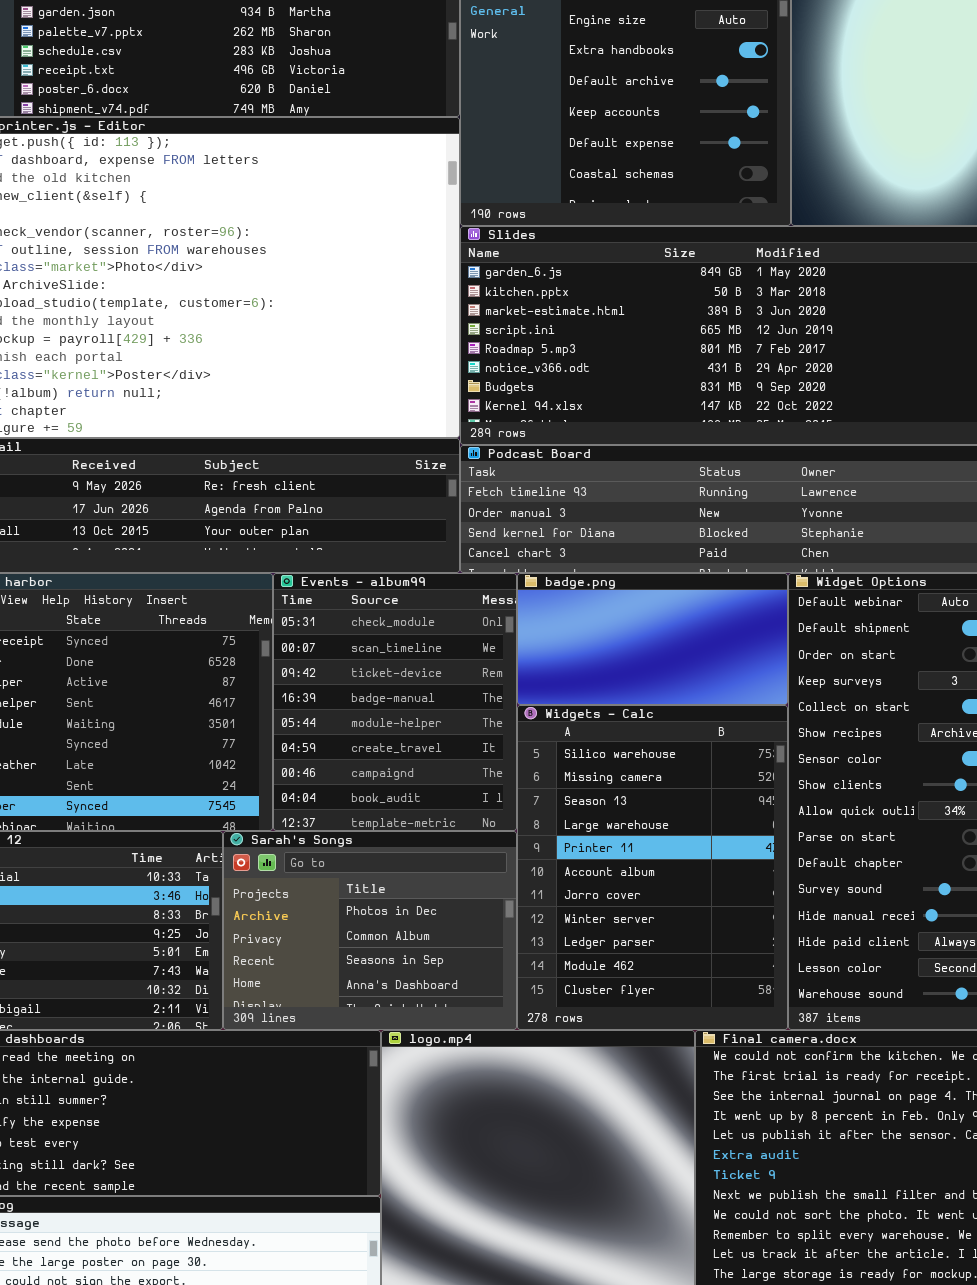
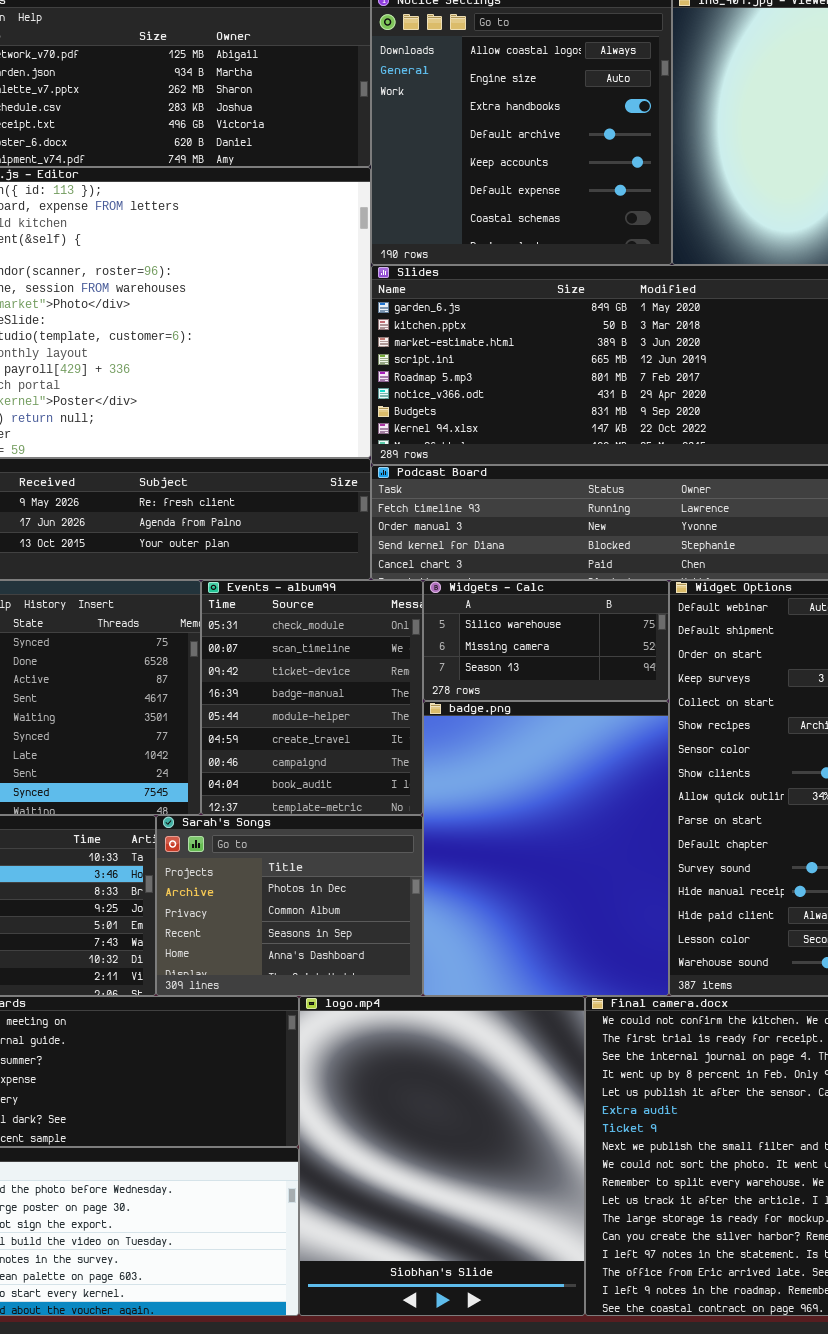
badge.png: [517,573,788,705] -> [423,701,669,996], moved, resized
Widgets - Calc: [517,705,788,1030] -> [423,580,669,701], moved, resized

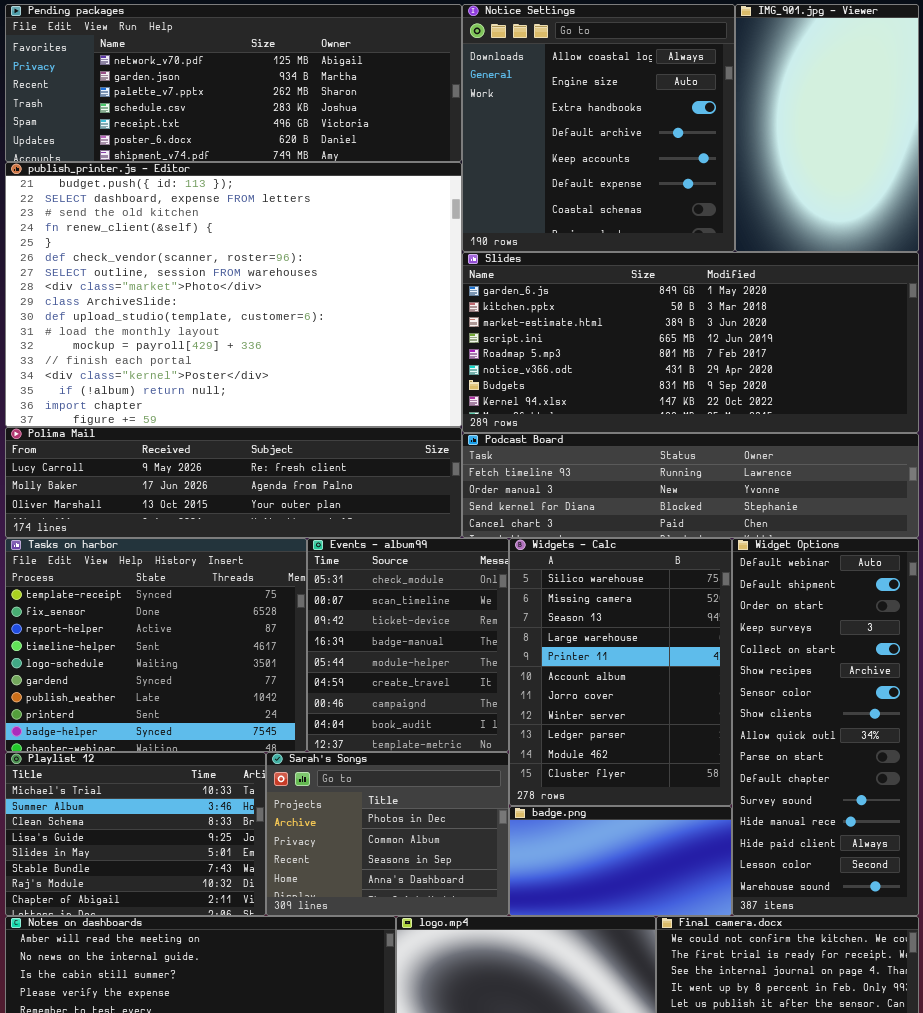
Widgets - Calc: [423,580,669,701] -> [509,538,732,806], resized
badge.png: [423,701,669,996] -> [509,806,732,916], resized

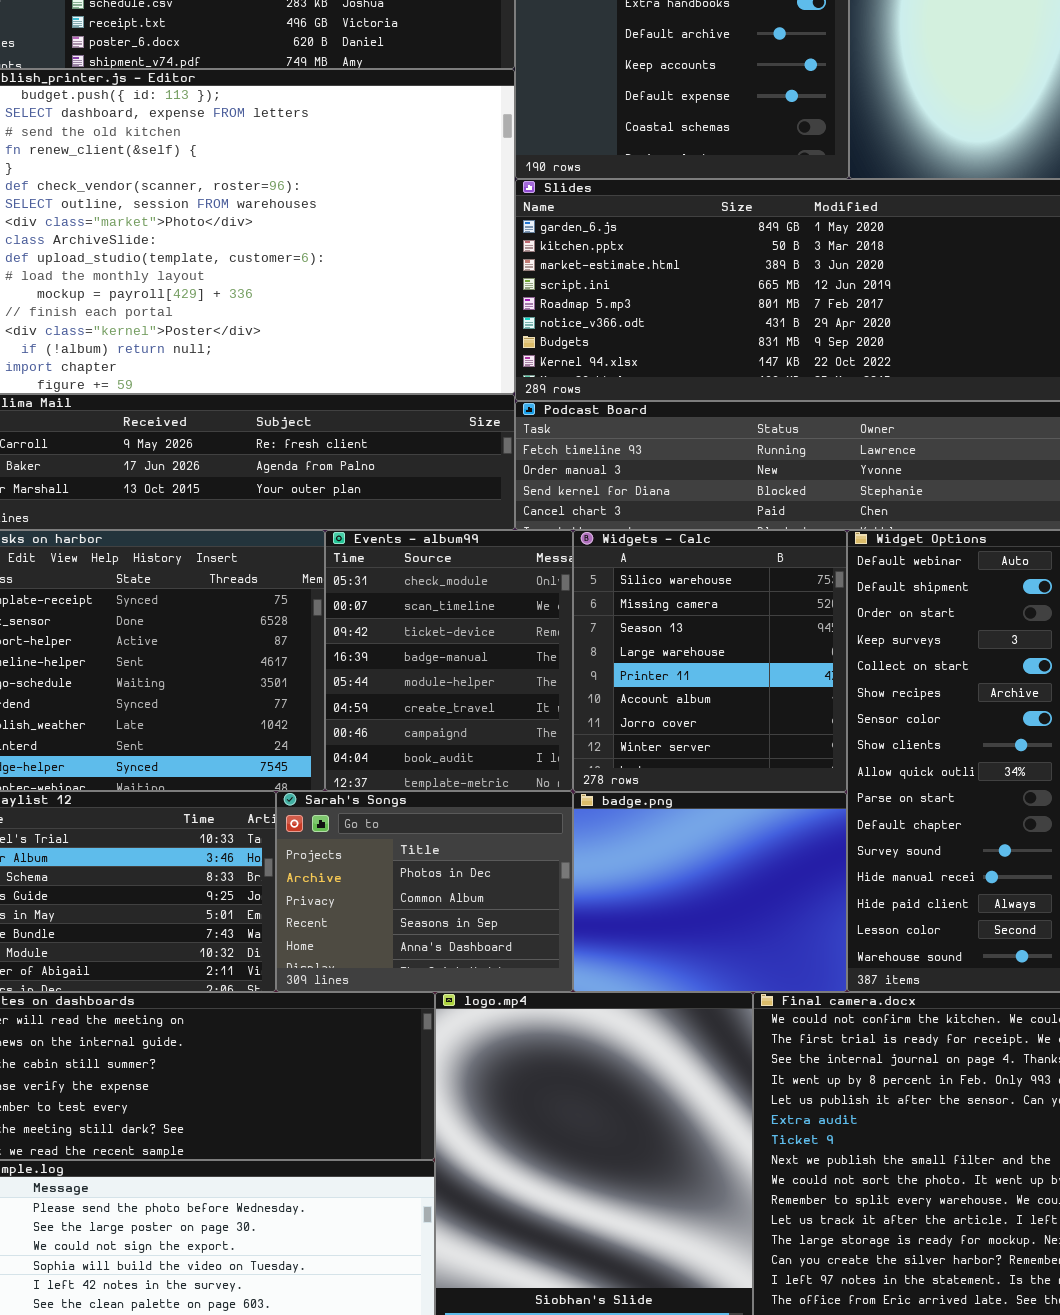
Widgets - Calc: [509,538,732,806] -> [573,530,847,792], resized
badge.png: [509,806,732,916] -> [573,792,847,992], resized

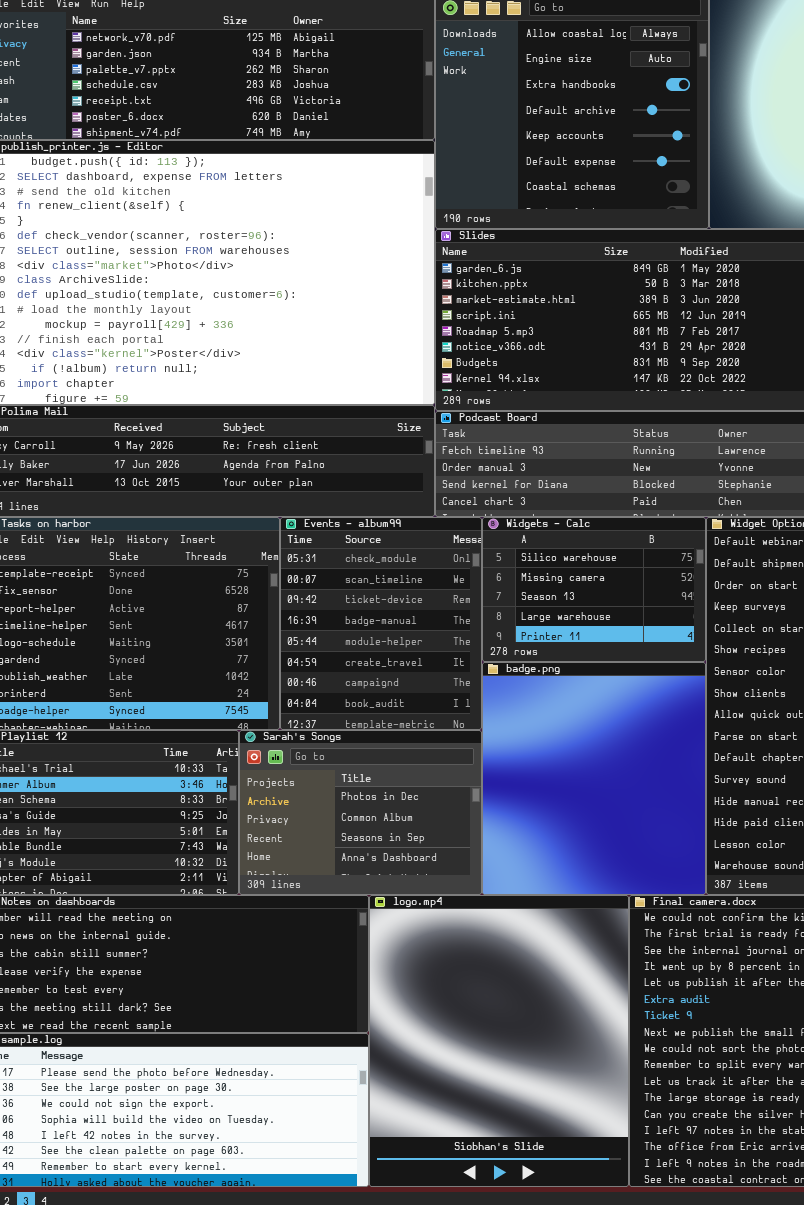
Widgets - Calc: [573,530,847,792] -> [482,517,706,662], resized
badge.png: [573,792,847,992] -> [482,662,706,895], resized

